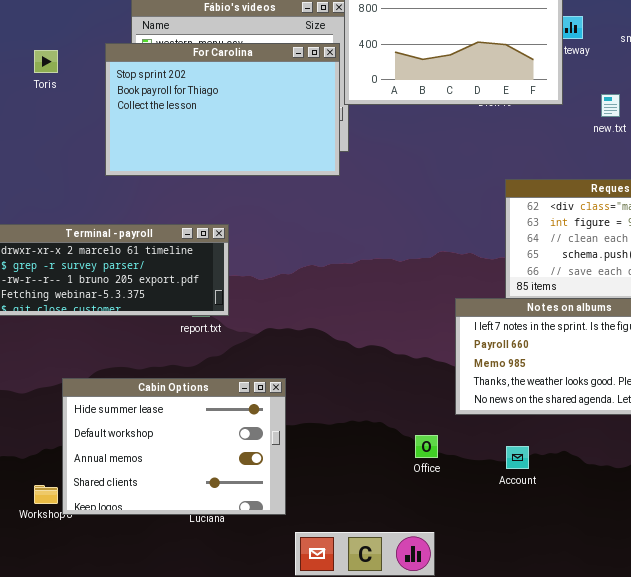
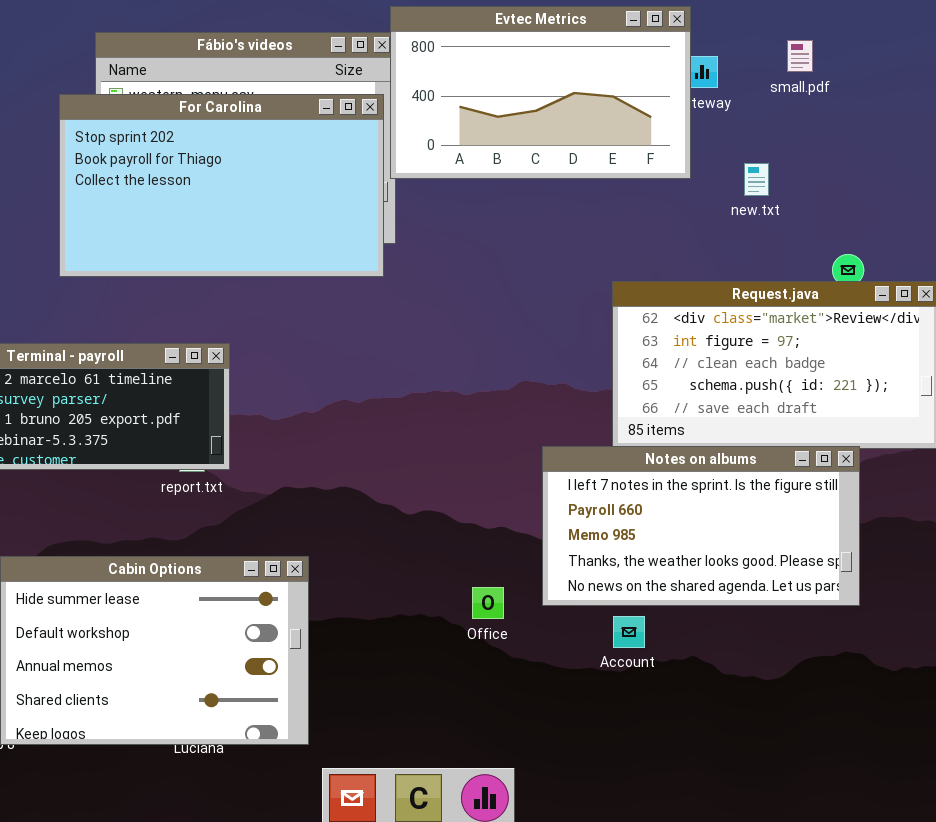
Office: [415,435,438,458] -> [472,587,504,619], moved
Account: [506,446,529,469] -> [613,616,645,648], moved

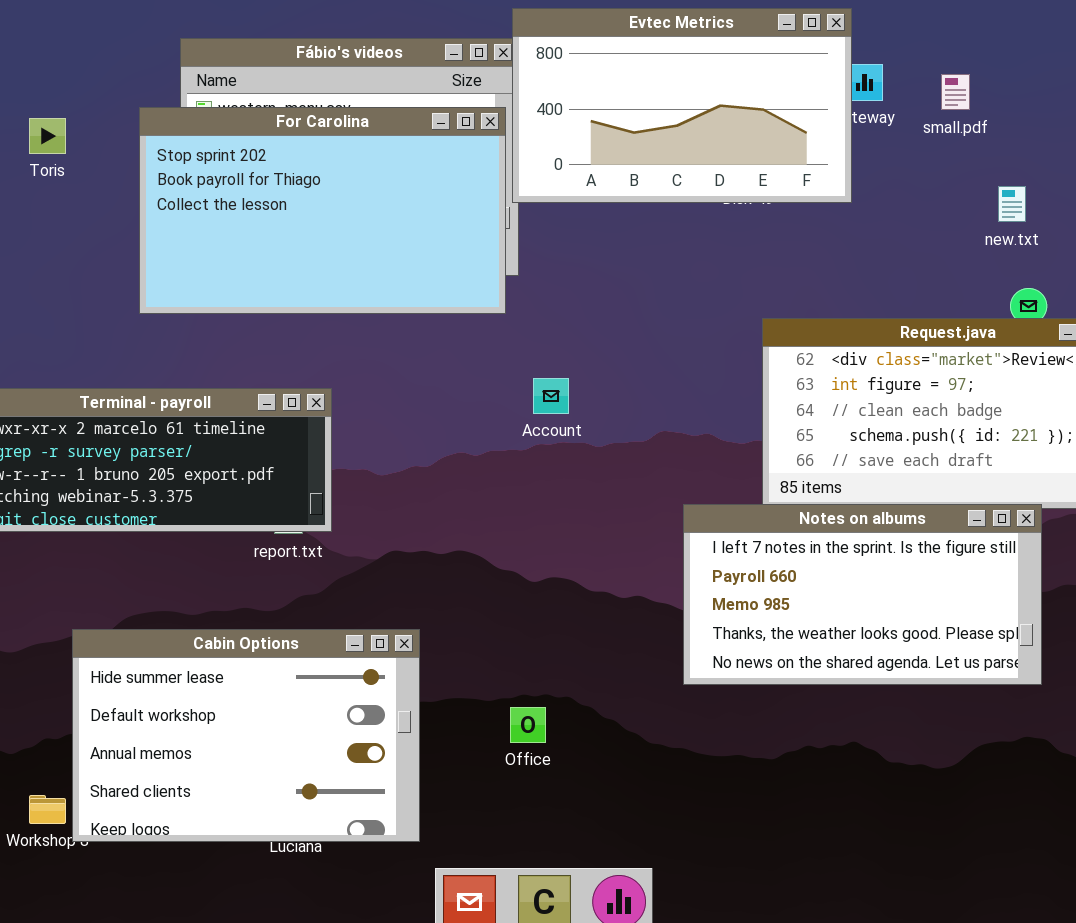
small.pdf: [787,40,813,72] -> [941,74,970,110], moved
new.txt: [744,163,769,196] -> [998,186,1026,222], moved
Office: [472,587,504,619] -> [510,707,546,743], moved
Account: [613,616,645,648] -> [533,378,569,414], moved

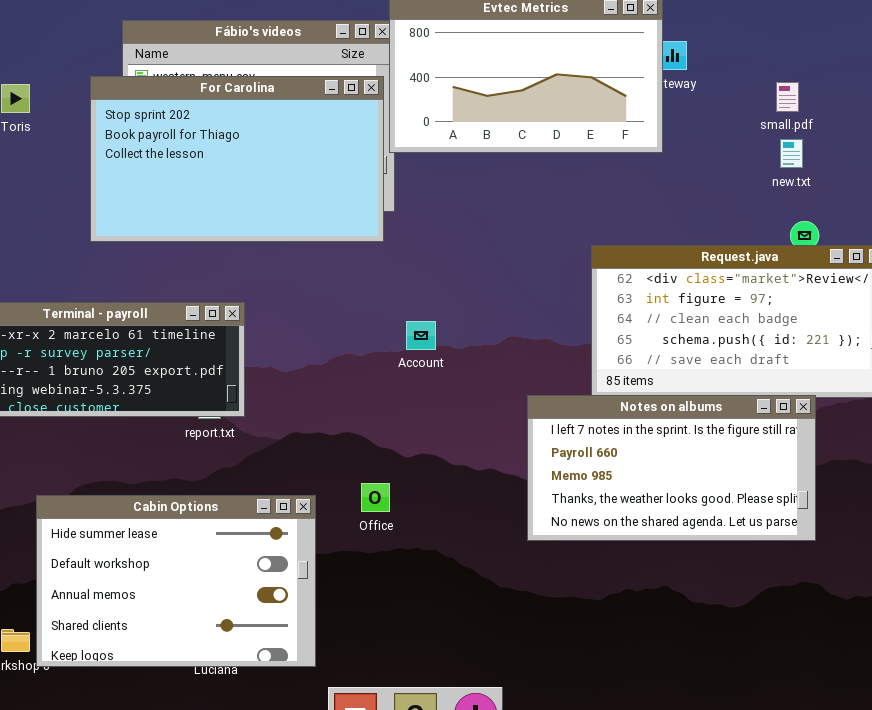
small.pdf: [941,74,970,110] -> [776,82,799,112], moved
Account: [533,378,569,414] -> [406,321,436,350], moved
Office: [510,707,546,743] -> [361,483,390,512], moved

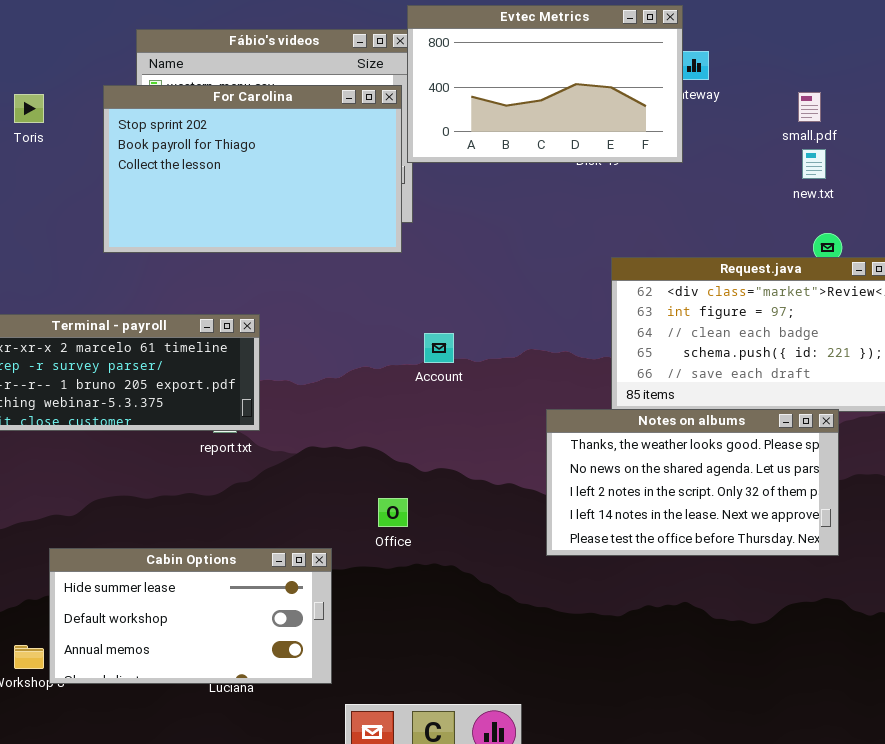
Notes on albums: [527,395,816,541] -> [546,409,839,556], scrolled down 3 rows
Cabin Options: [36,495,316,667] -> [49,548,332,684], resized

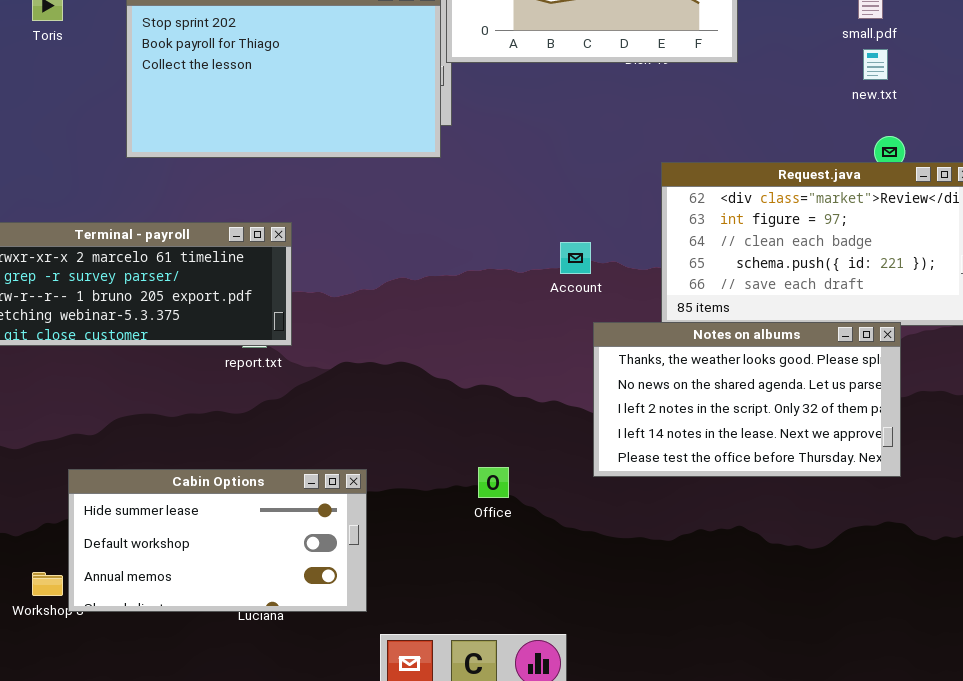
Account: [424,333,454,363] -> [560,242,591,274], moved
Office: [378,498,408,527] -> [478,467,509,498], moved

